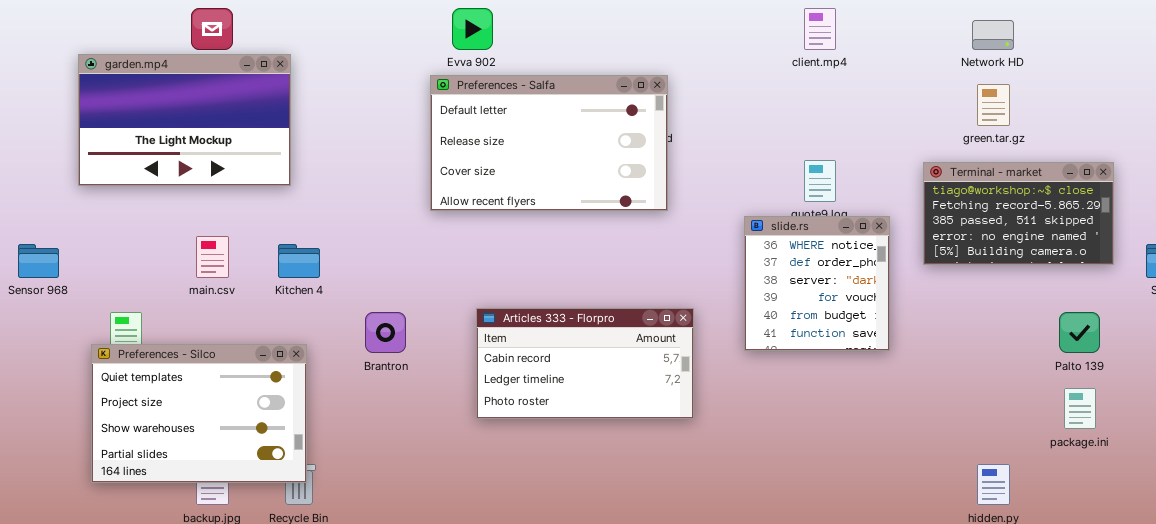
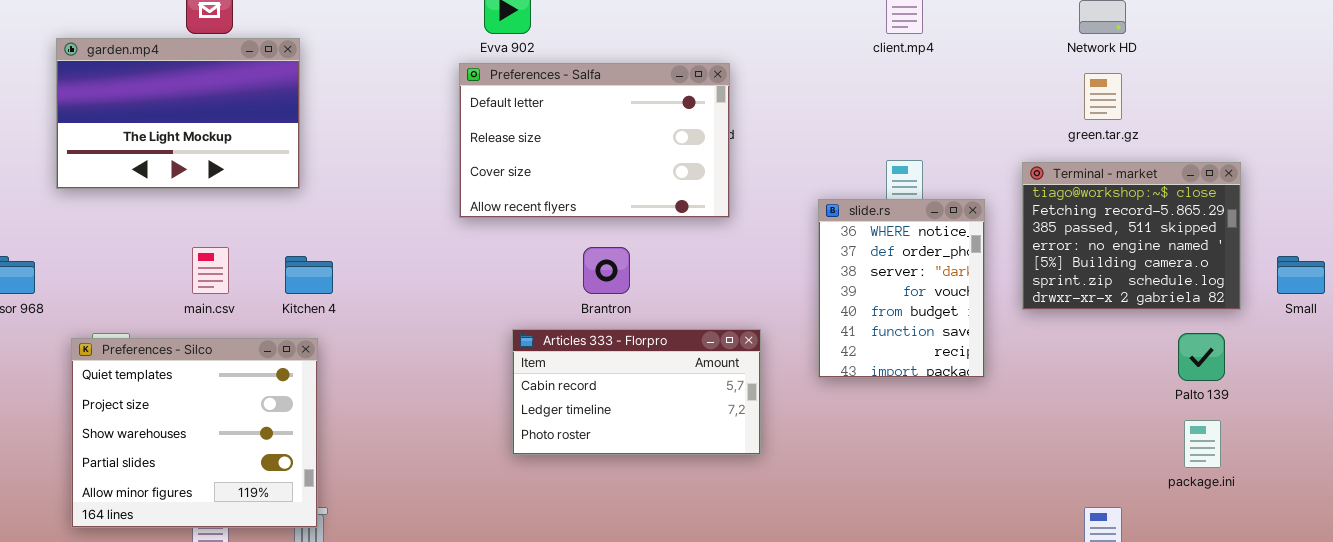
Terminal - market: [923,162,1114,265] -> [1022,162,1241,310], resized
slide.rs: [744,216,890,351] -> [818,199,985,378], resized
Brantron: [365,312,406,353] -> [583,247,630,294], moved
Preferences - Silco: [91,344,307,483] -> [71,338,318,528], resized

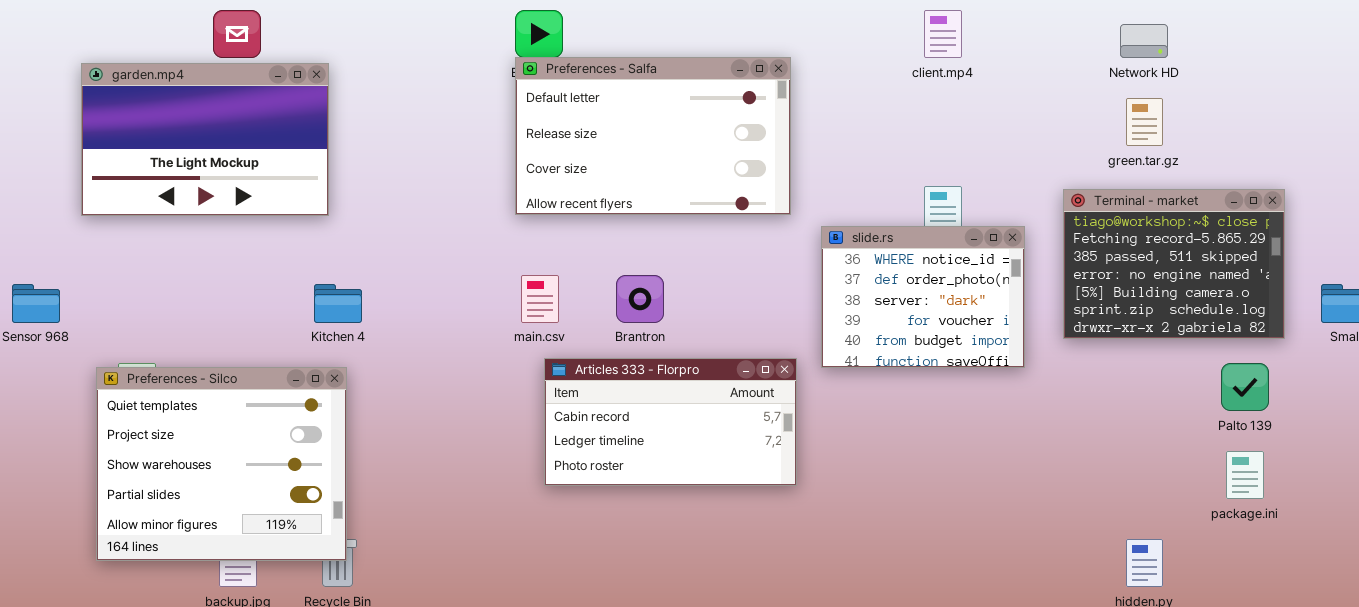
Preferences - Salfa: [459,63,730,218] -> [515,57,791,215], moved
slide.rs: [818,199,985,378] -> [821,226,1025,368], resized
main.csv: [192,247,229,294] -> [521,275,559,323], moved

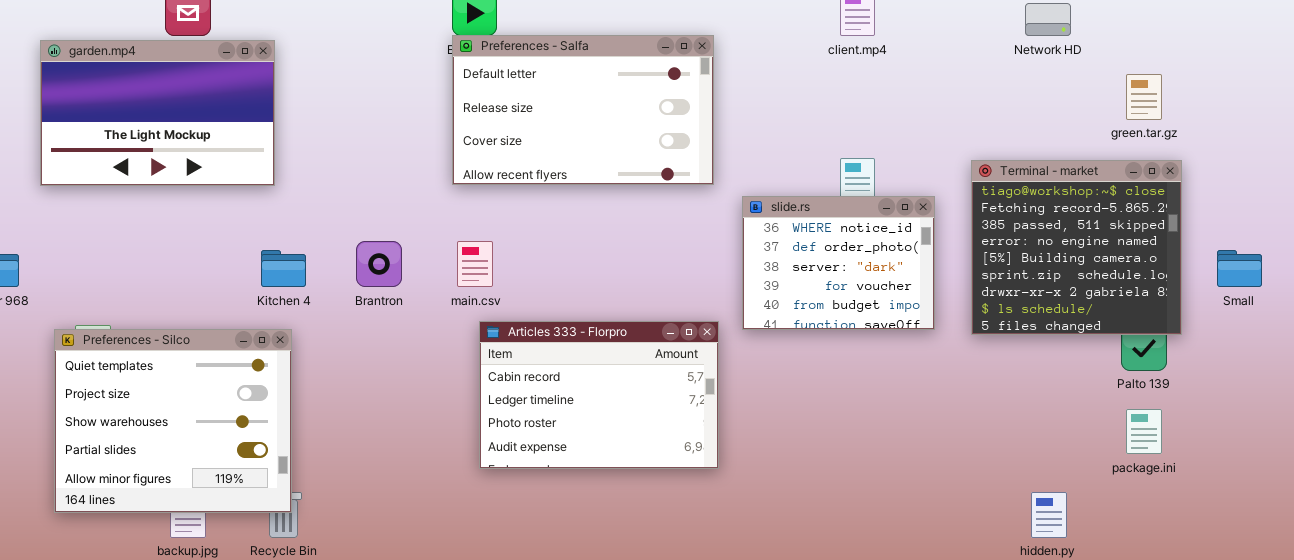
green.tar.gz: [1126,98,1163,146] -> [1126,74,1162,120], moved
Terminal - market: [1063,189,1285,339] -> [971,160,1182,335], resized
Brantron: [616,275,664,323] -> [356,241,402,287], moved
Articles 333 - Florpro: [544,358,797,486] -> [479,321,719,469], resized

